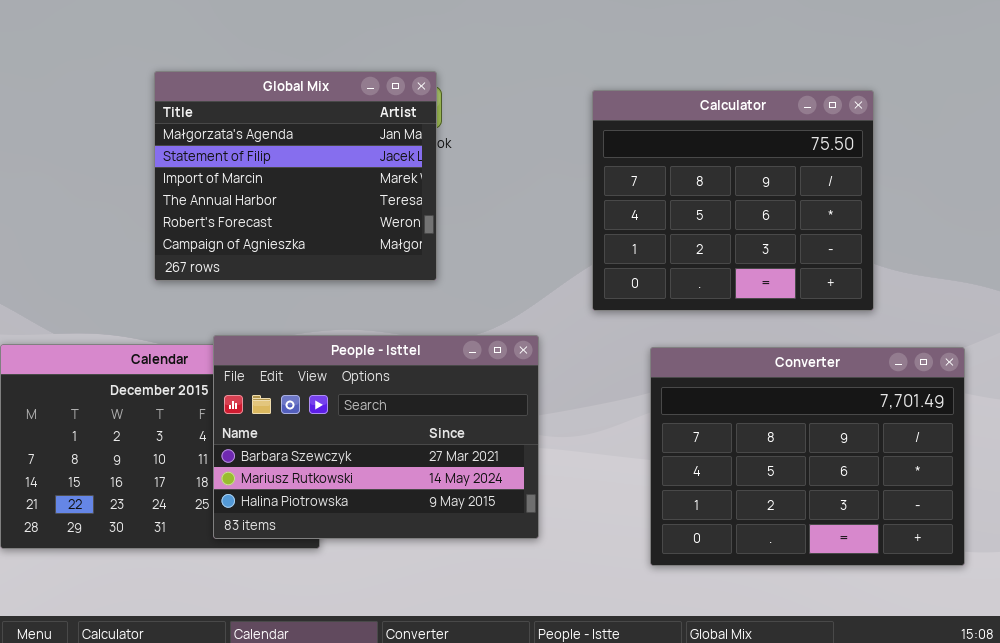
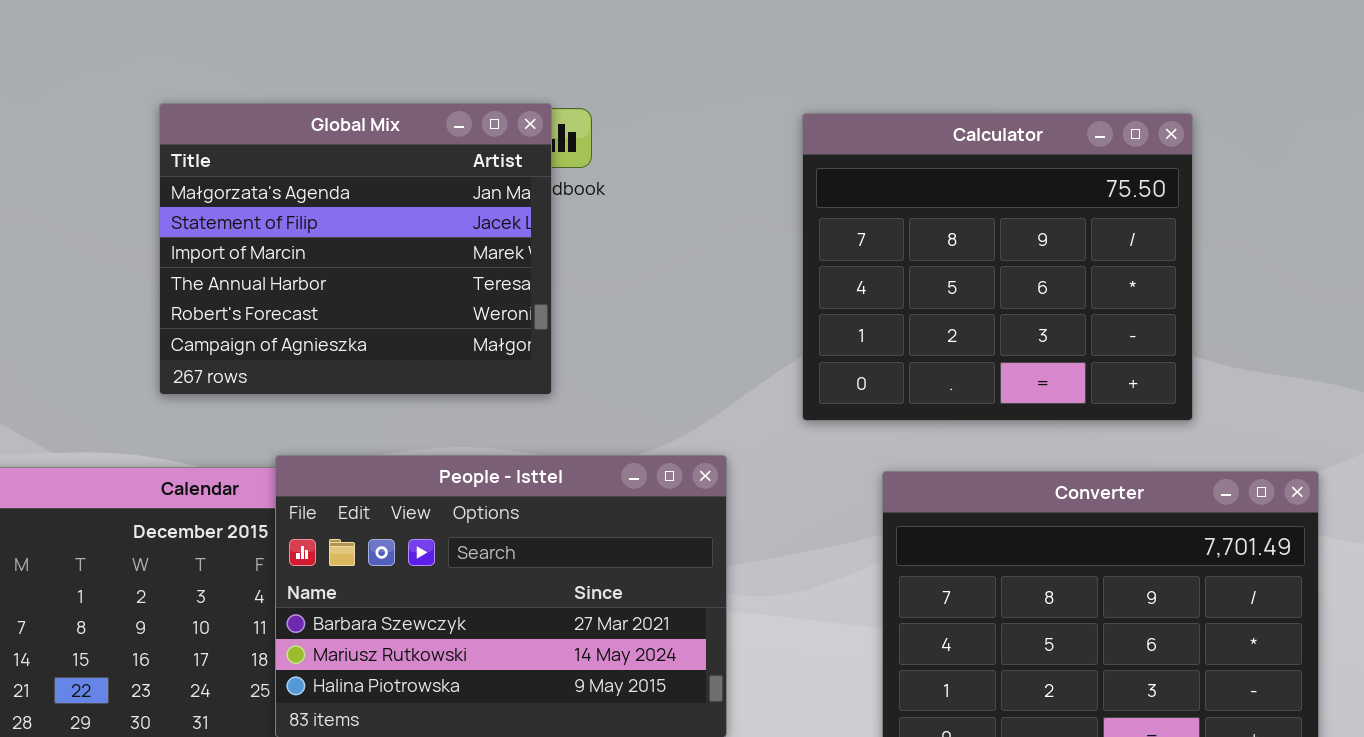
Global Mix: [154,71,437,281] -> [159,103,552,395], moved

